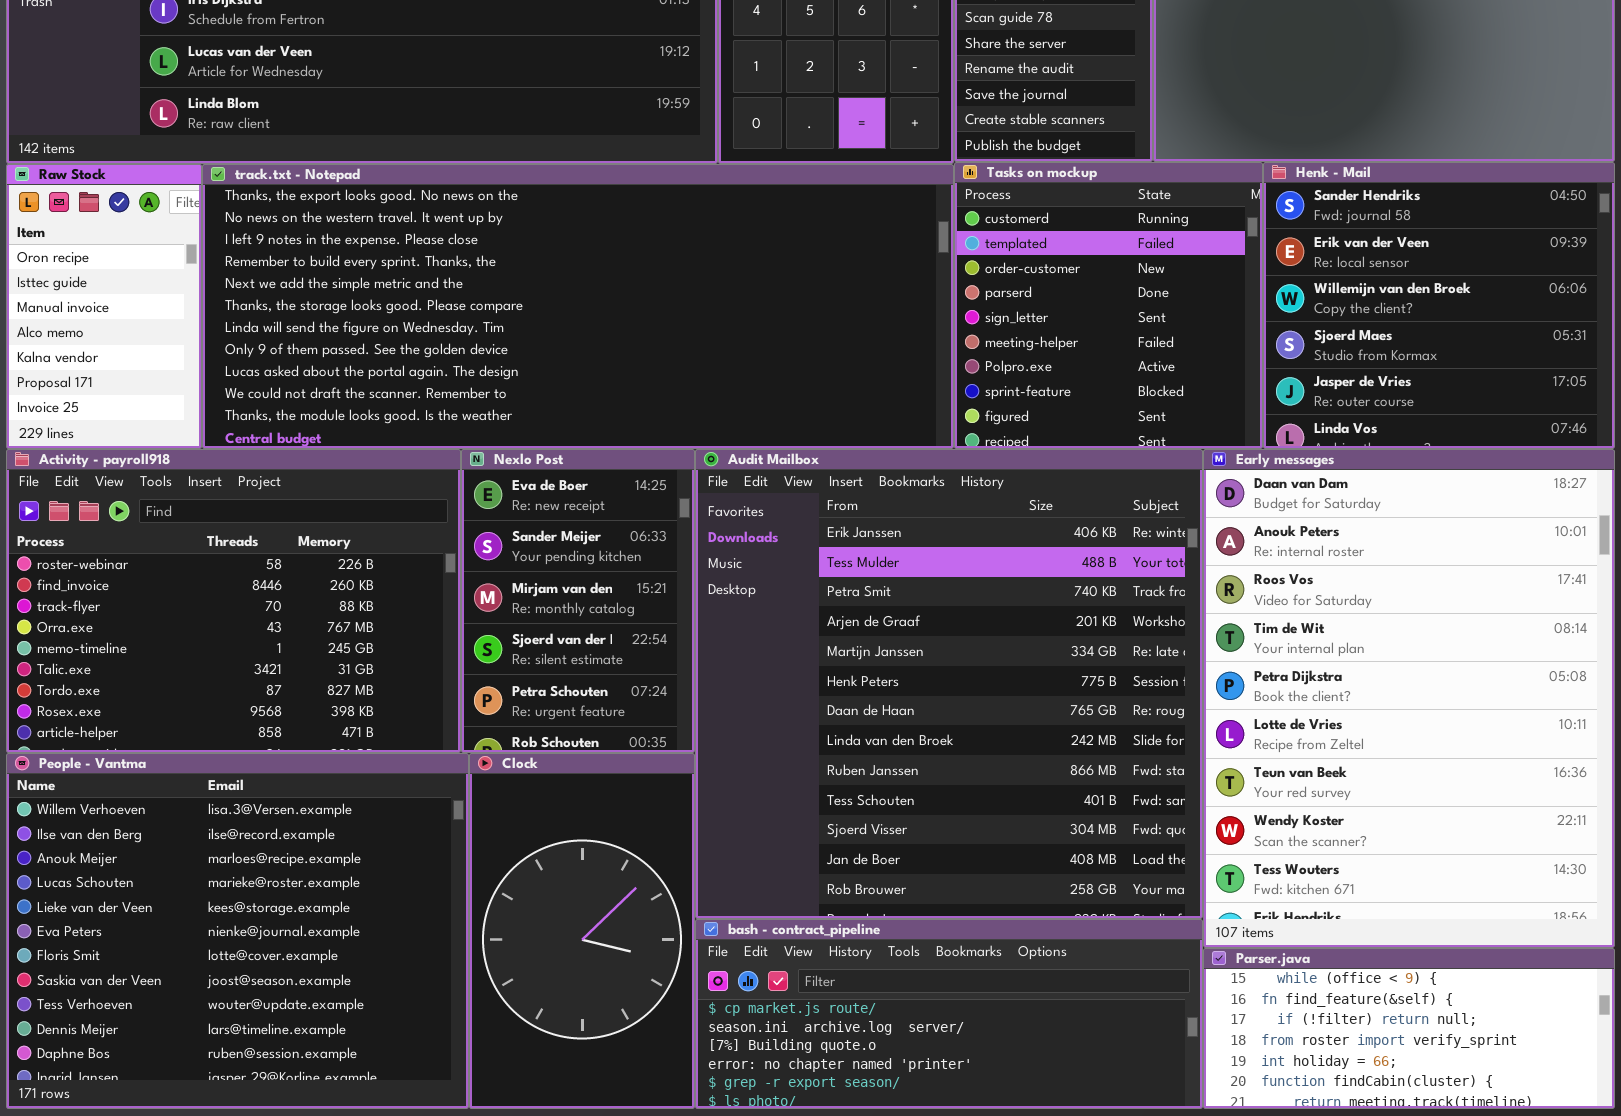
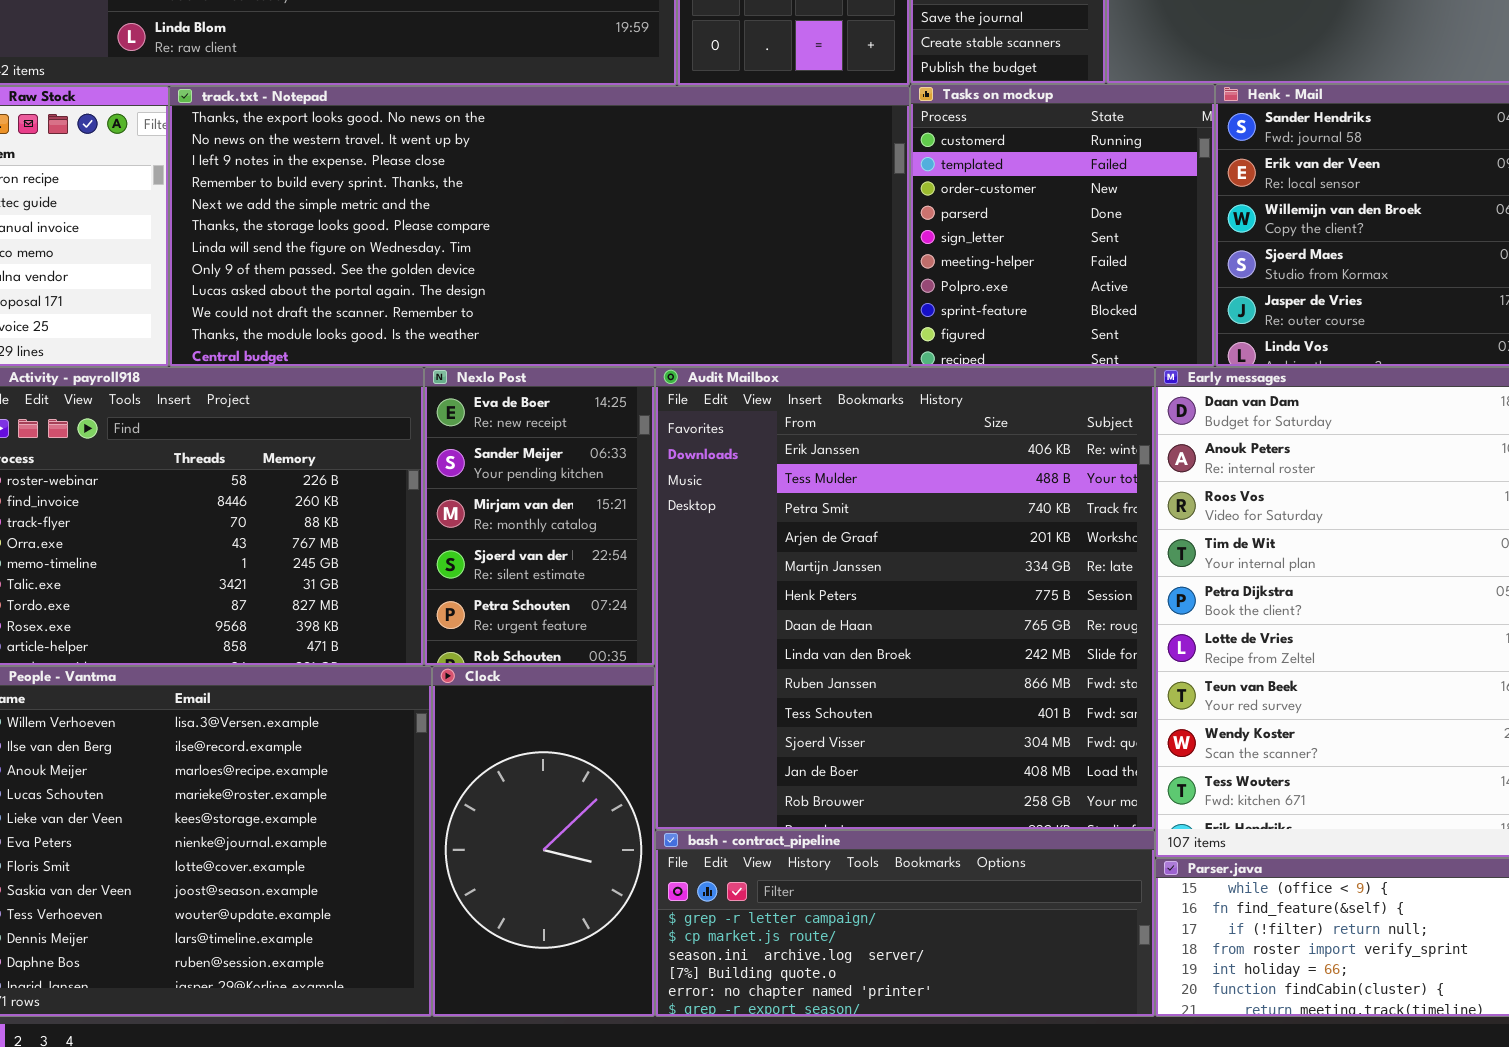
bash - contract_pipeline: [695,919,1203,1109] -> [655,830,1155,1017], scrolled up 1 row

